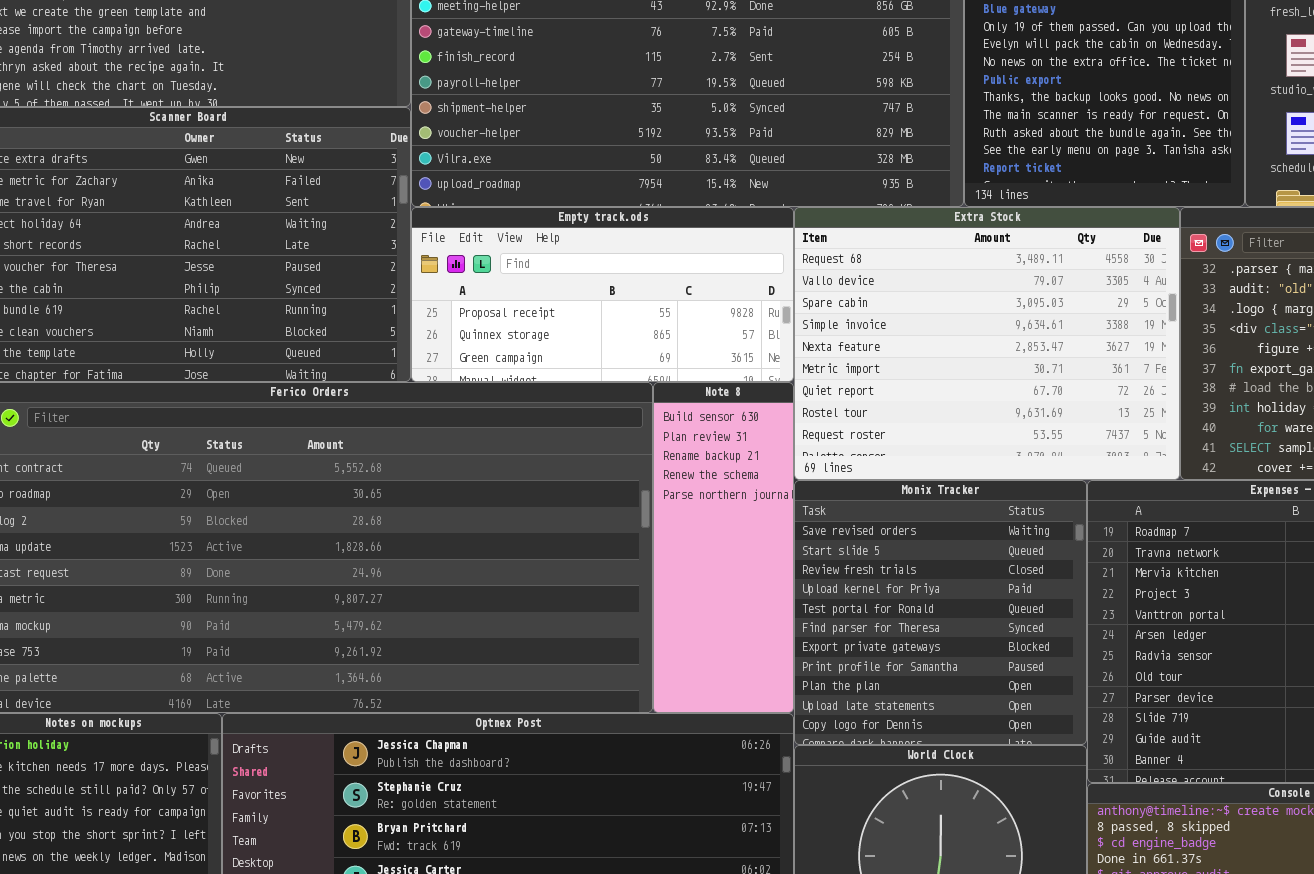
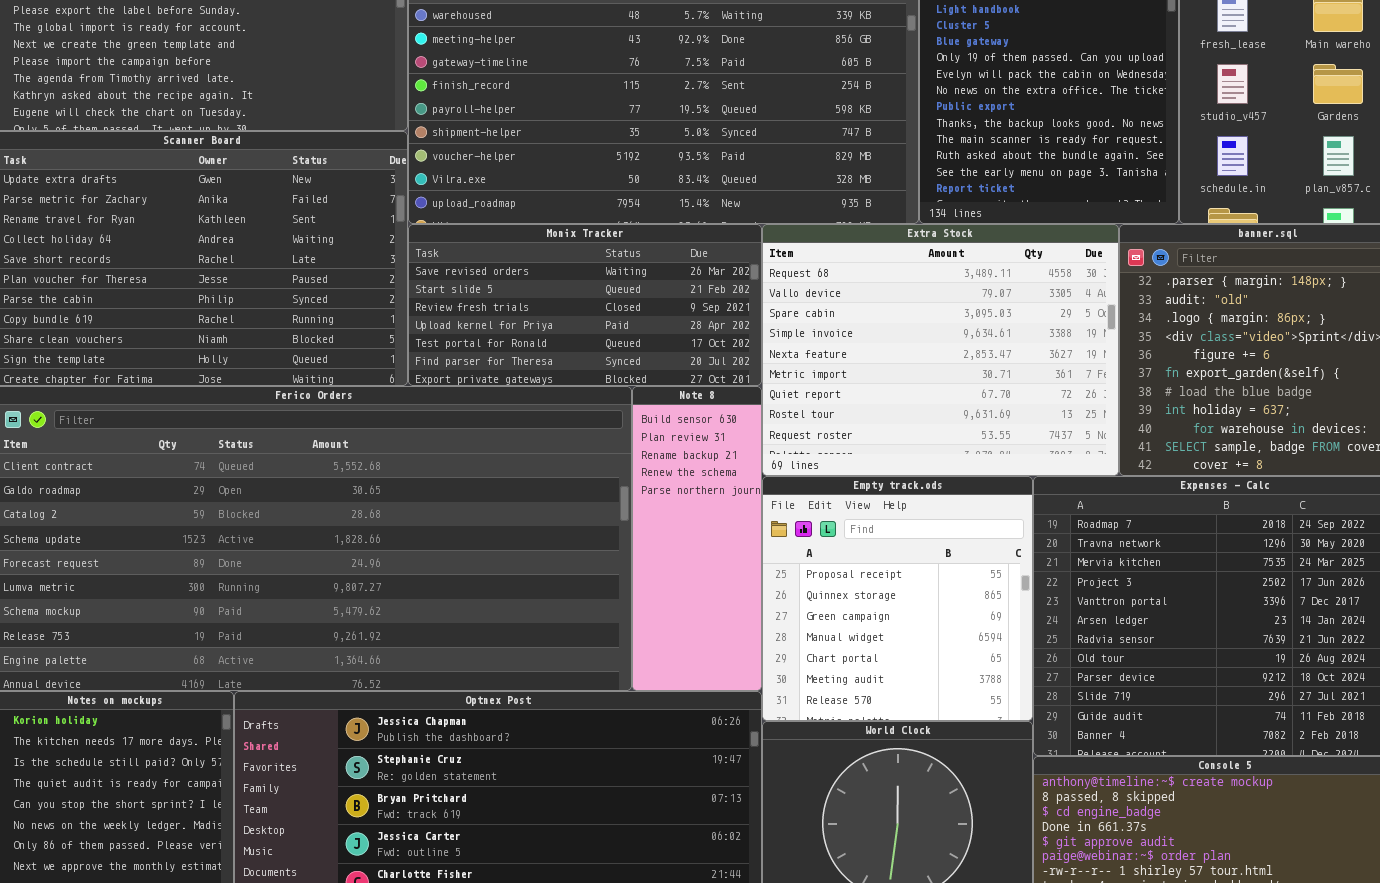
Empty track.ods: [411,207,794,382] -> [762,476,1033,721], moved, resized
Monix Tracker: [794,480,1087,745] -> [408,224,762,386], moved, resized

